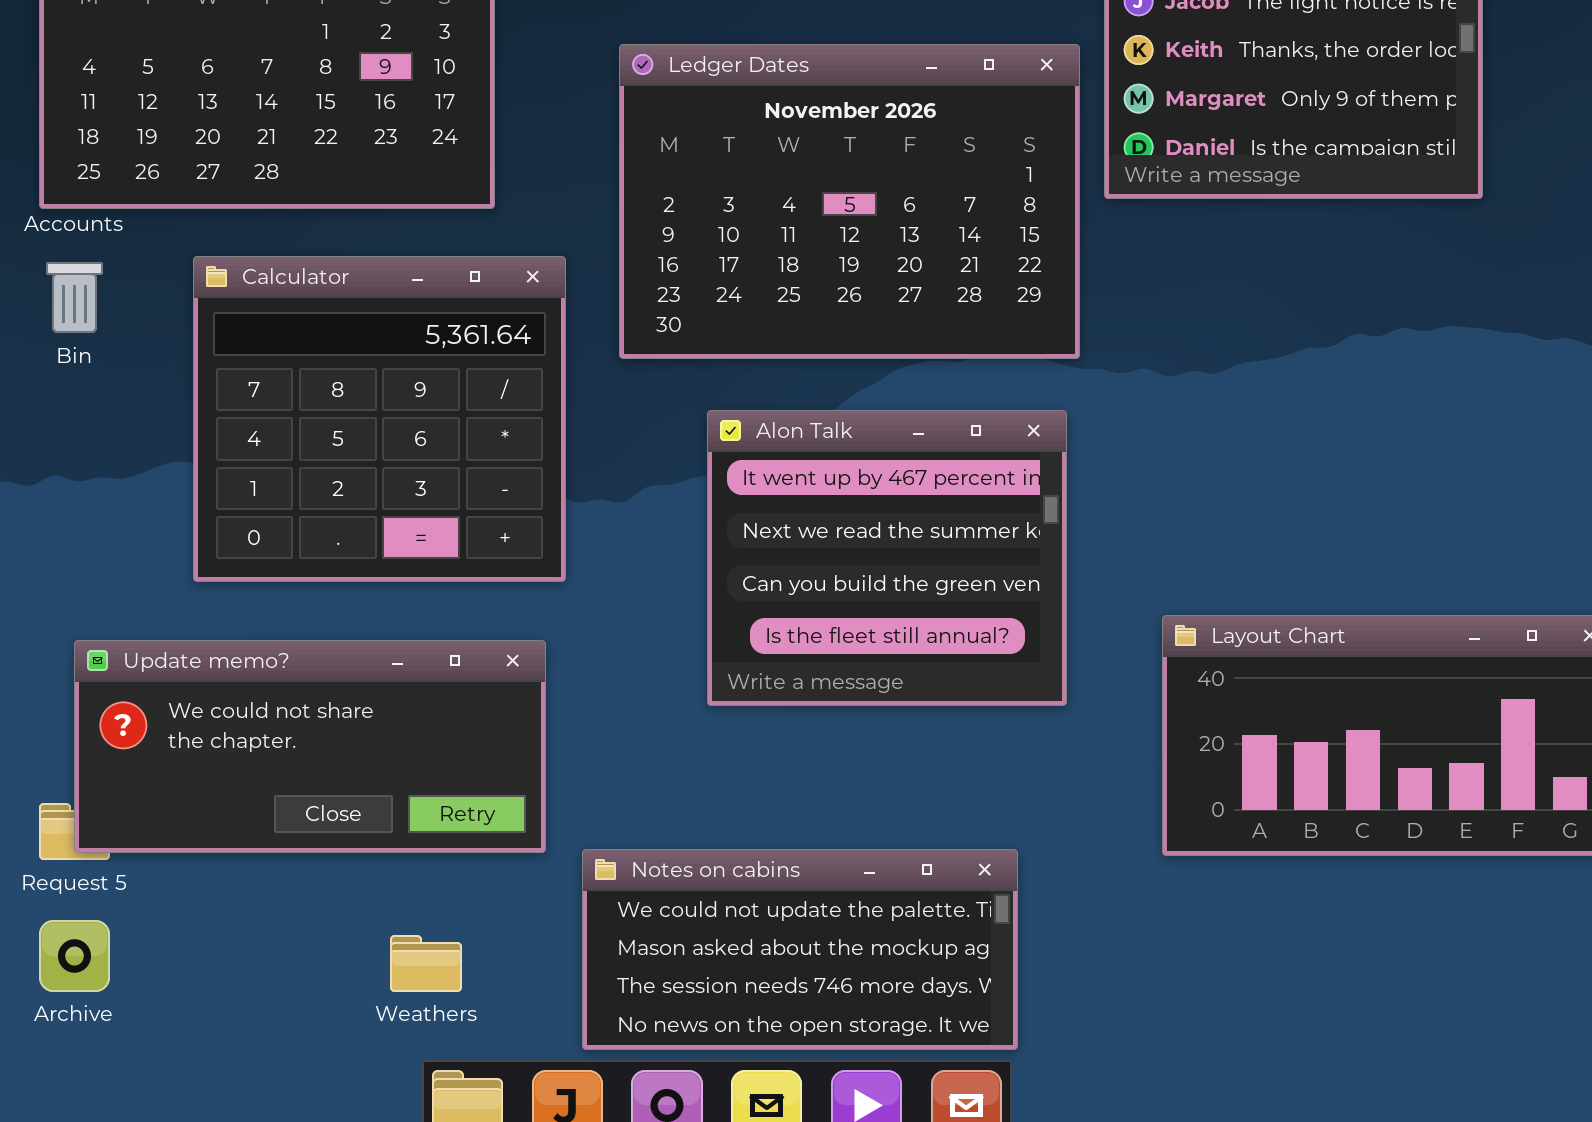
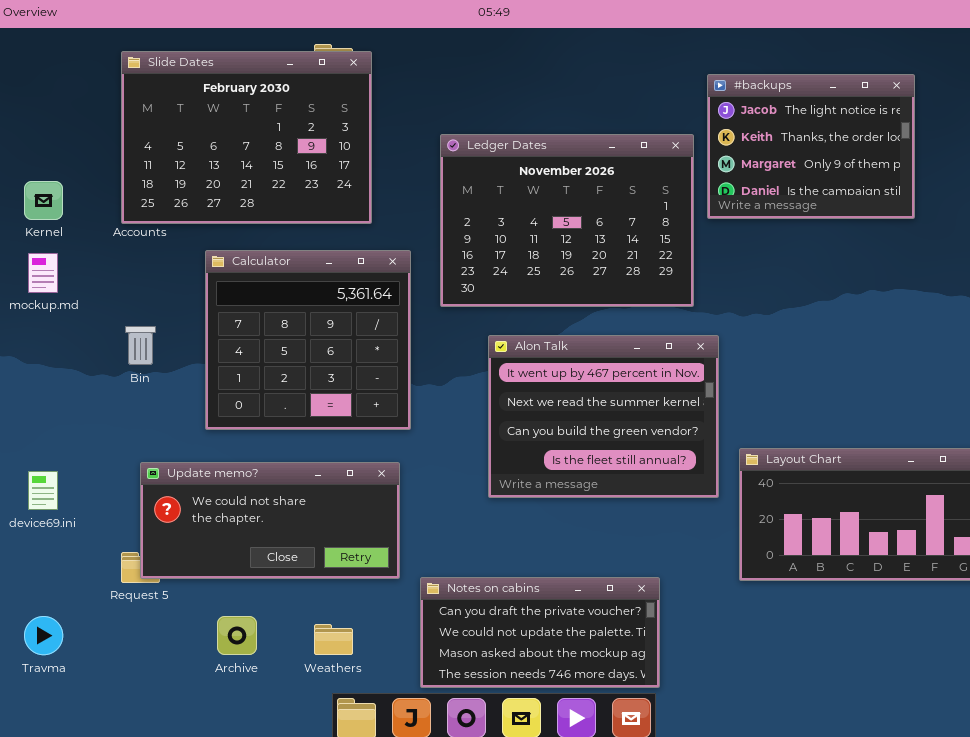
Bin: [46,262,103,333] -> [125,326,156,365], moved
Alon Talk: [707,410,1067,706] -> [488,335,719,498], resized
Notes on cabins: [582,849,1018,1050] -> [420,577,660,688], scrolled up 1 row
Archive: [39,920,110,992] -> [217,616,257,655], moved

